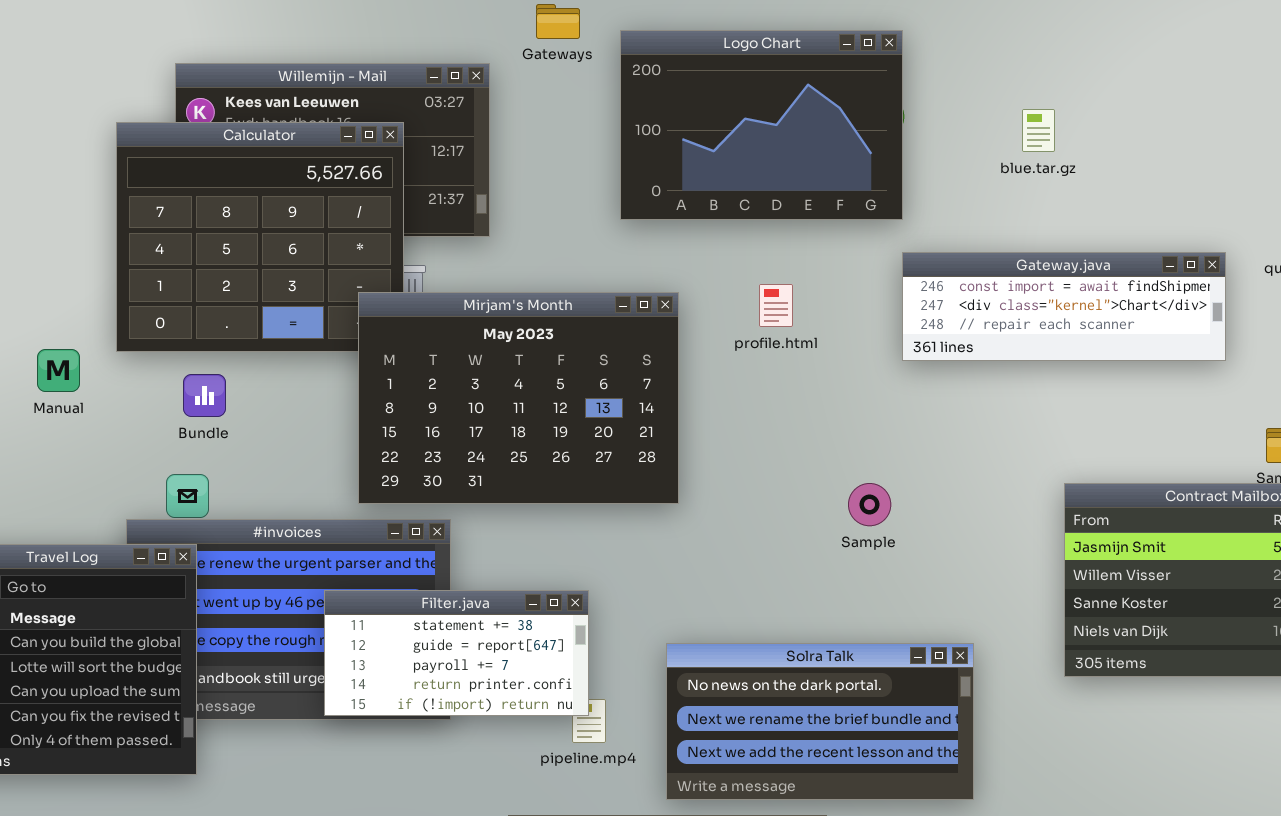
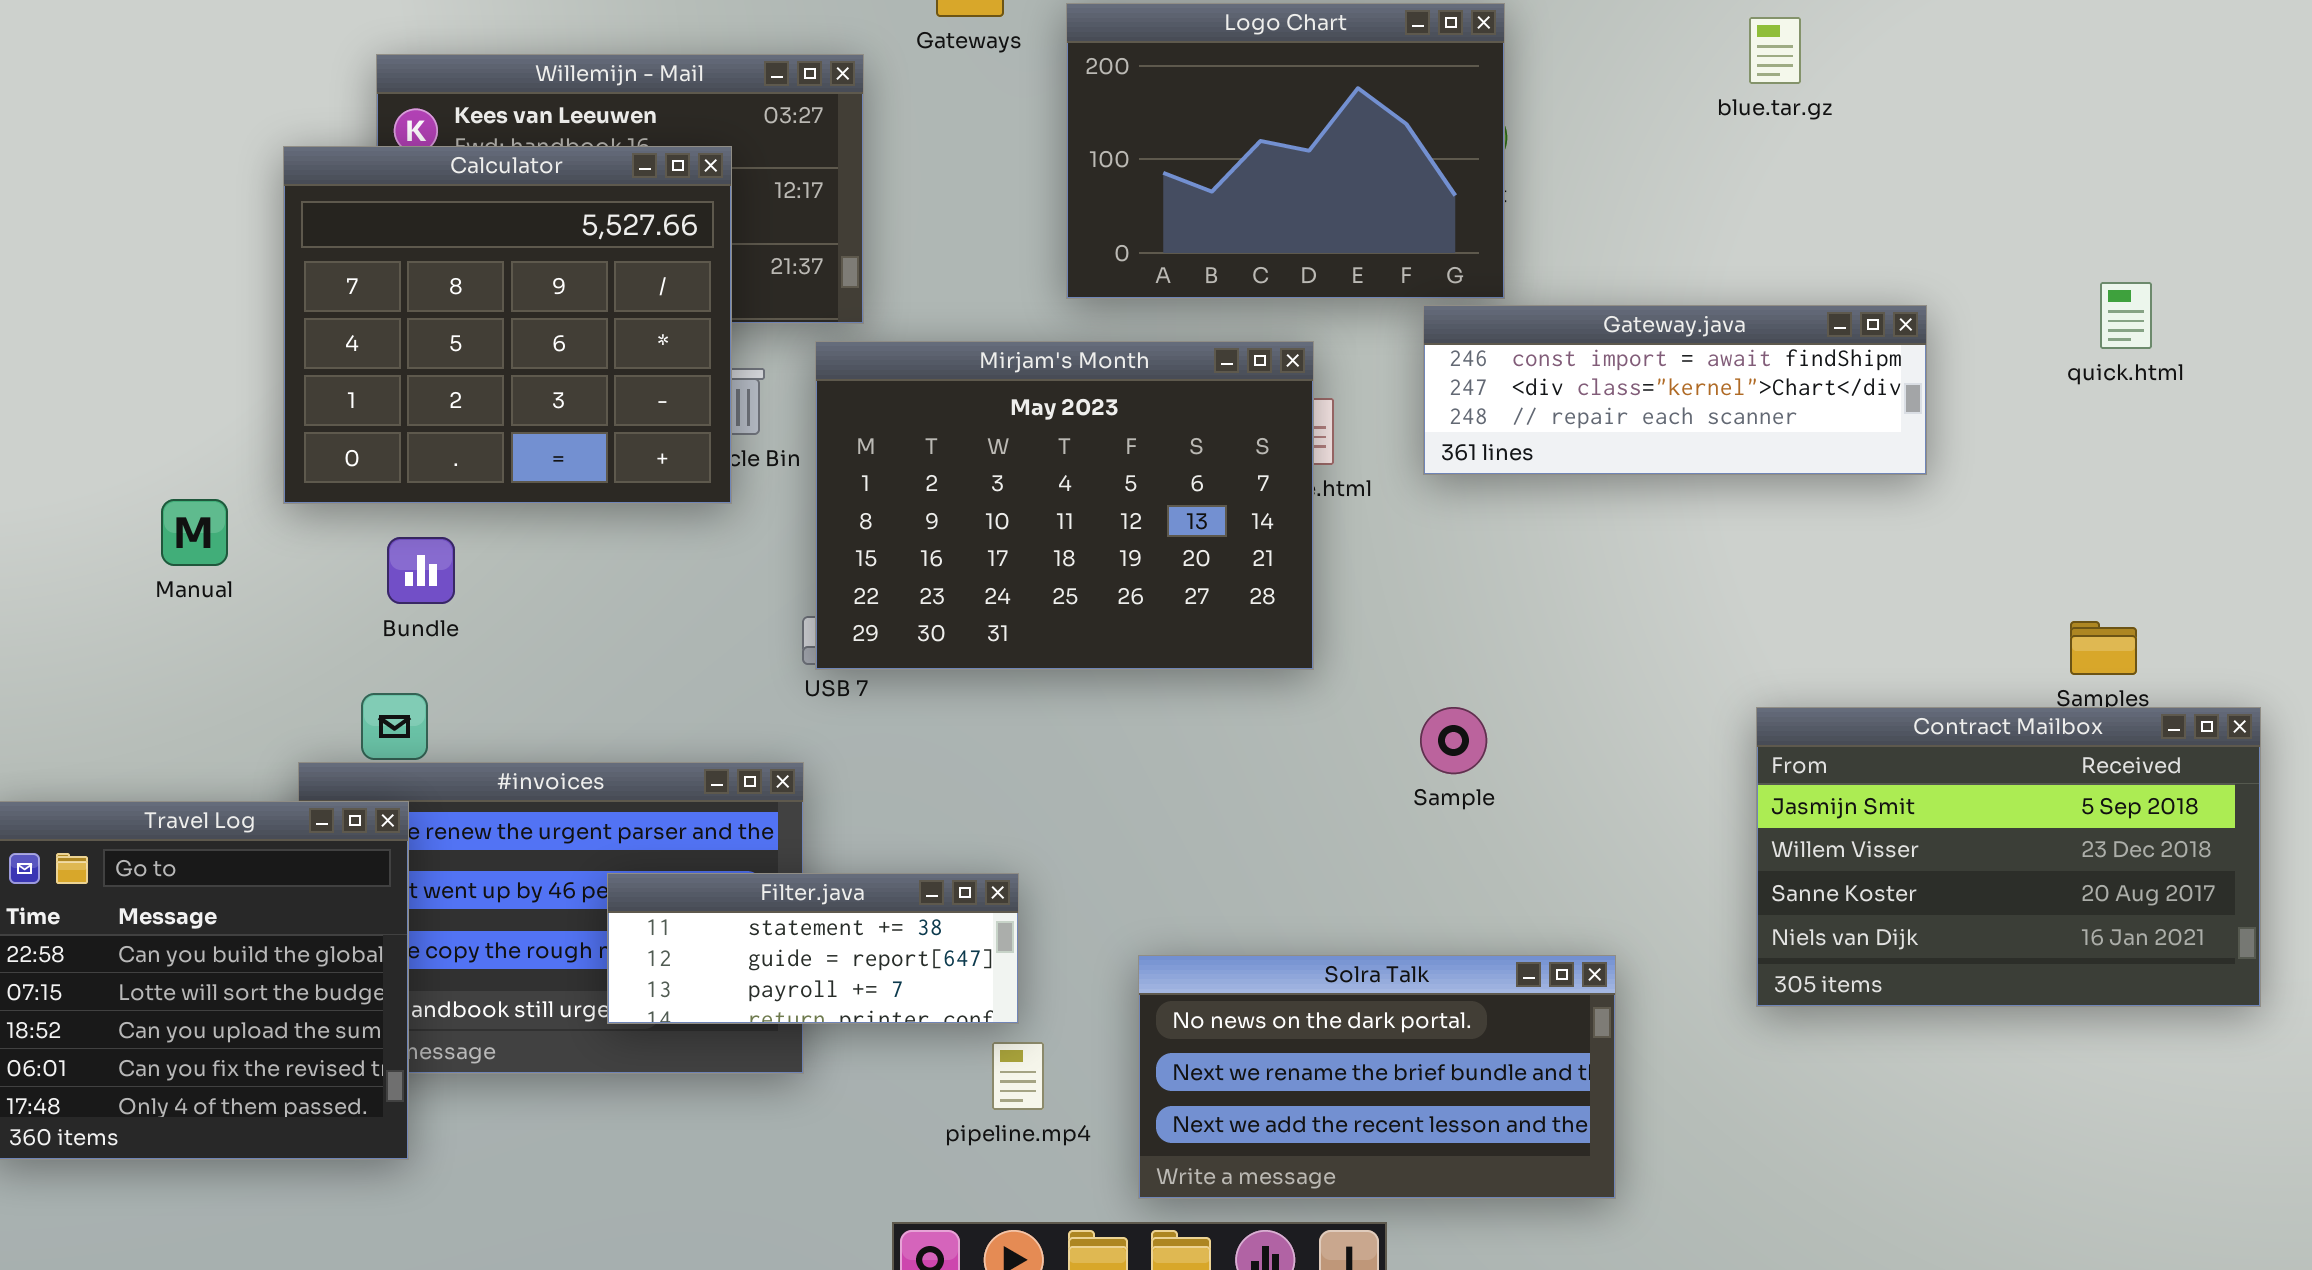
blue.tar.gz: [1022,109,1055,152] -> [1749,17,1801,84], moved
Gateway.java: [902,252,1226,361] -> [1423,305,1927,475], moved
Mirjam's Month: [358,292,679,504] -> [815,341,1314,670], moved
Filter.java: [324,590,589,716] -> [607,873,1019,1024], resized

